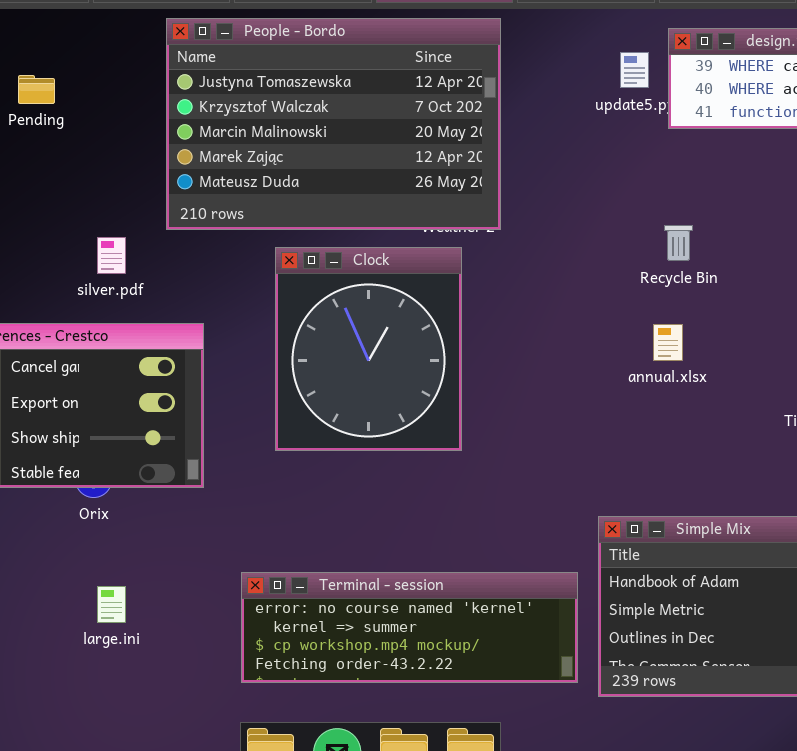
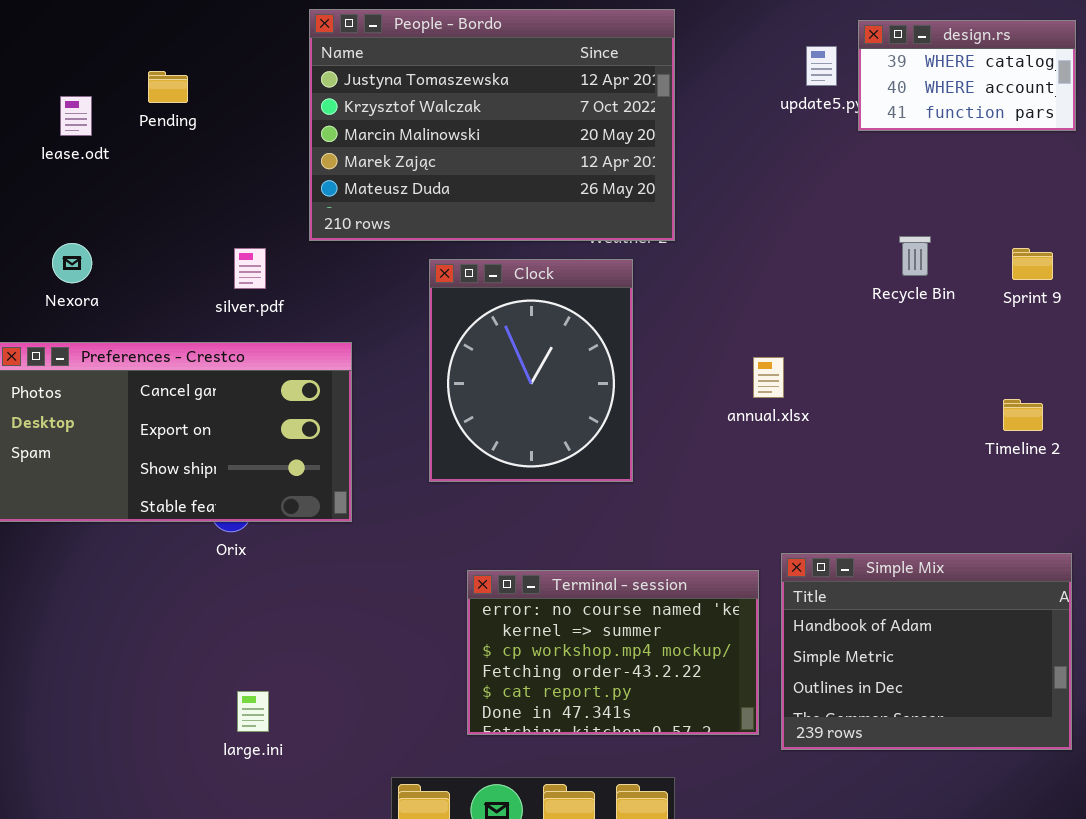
Recycle Bin: [664,225,693,261] -> [899,236,931,276], moved
annual.xlsx: [653,324,683,361] -> [753,357,784,398], moved
Terminal - session: [241,572,578,683] -> [467,570,759,735], resized
large.ini: [97,586,126,623] -> [237,691,269,732], moved

